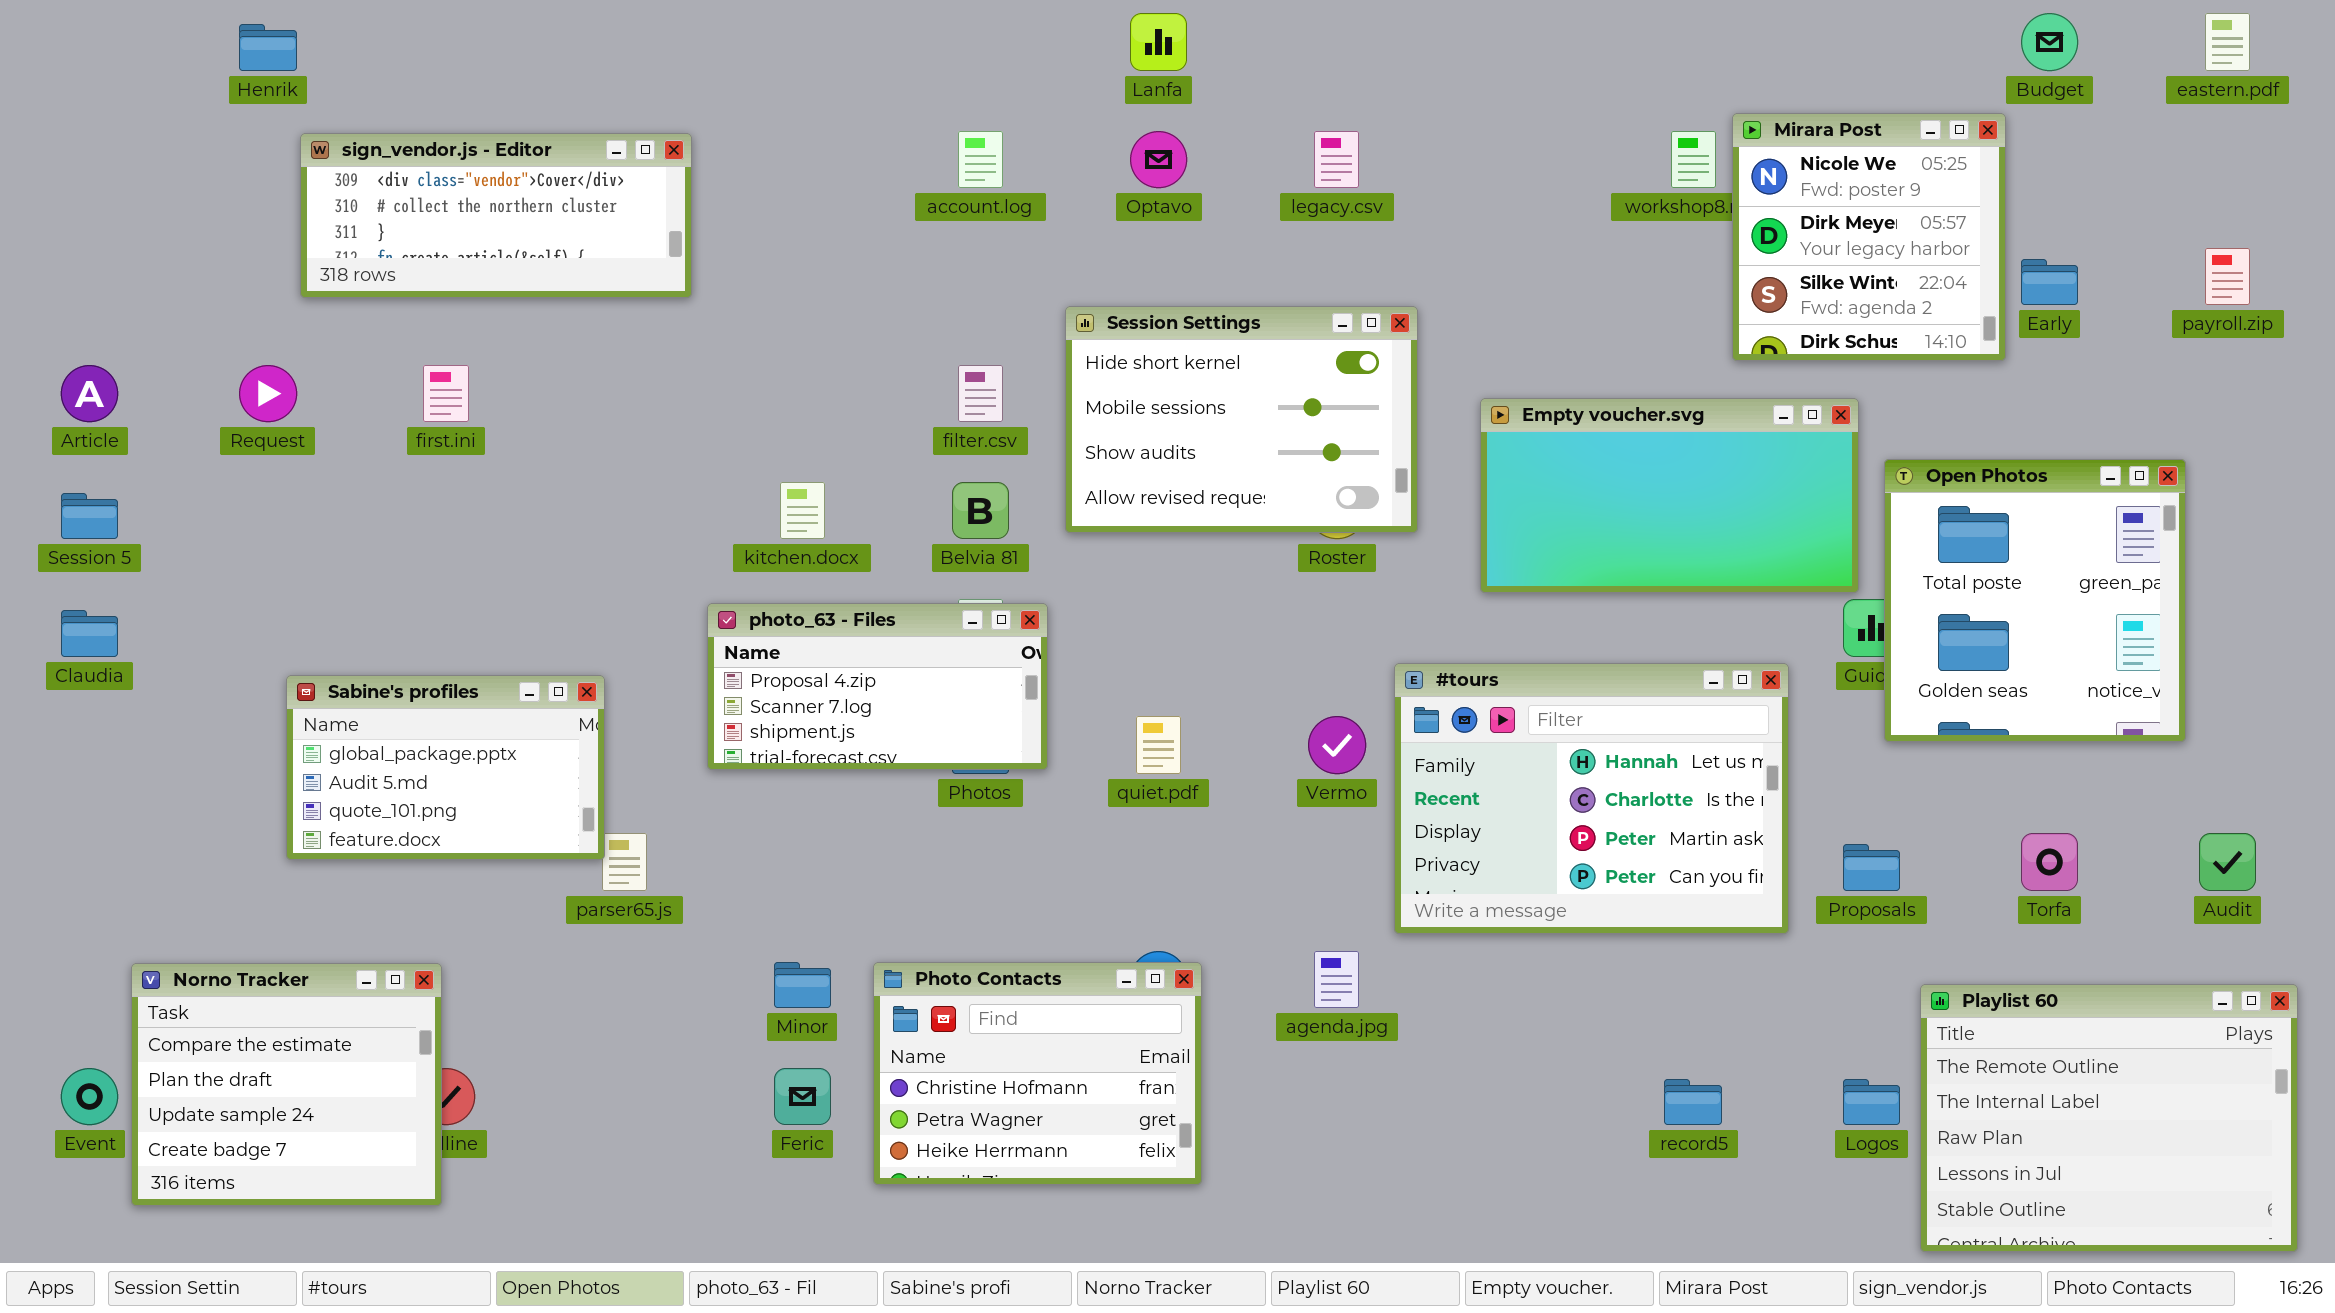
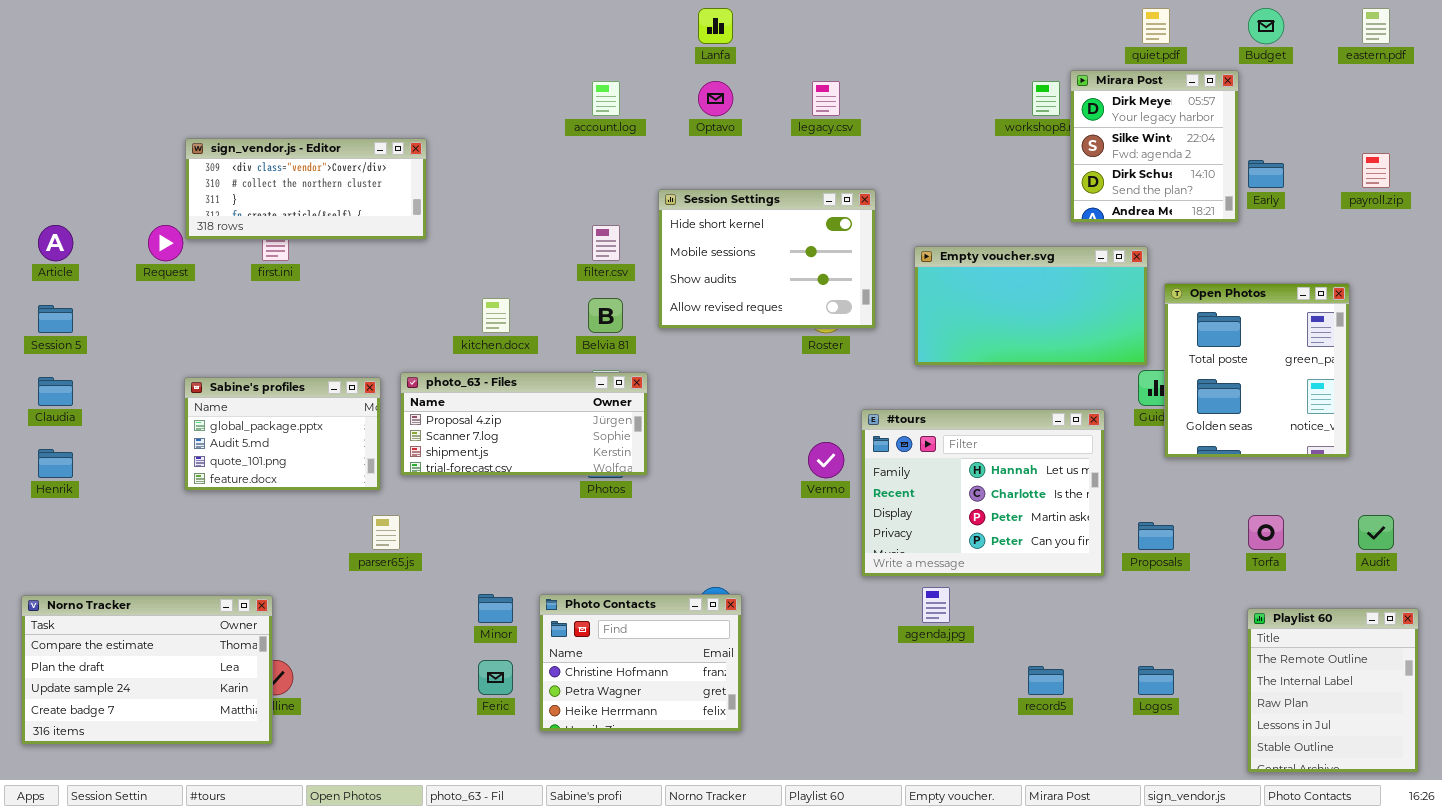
Henrik: [239,24,297,71] -> [38,449,73,478], moved
Mirara Post: [1732,113,2006,361] -> [1070,70,1239,223], scrolled down 1 row
sign_vendor.js - Editor: [300,133,692,298] -> [185,138,427,240], moved
photo_63 - Files: [707,603,1048,770] -> [400,372,648,476], resized
Sabine's profiles: [286,675,605,860] -> [184,377,381,491], moved
quiet.pdf: [1136,716,1181,774] -> [1142,8,1170,44], moved
agenda.jpg: [1314,951,1359,1008] -> [922,587,950,623], moved
Norno Tracker: [131,963,442,1206] -> [21,595,273,745], resized
Playlist 60: [1920,984,2298,1252] -> [1247,608,1419,773], resized

